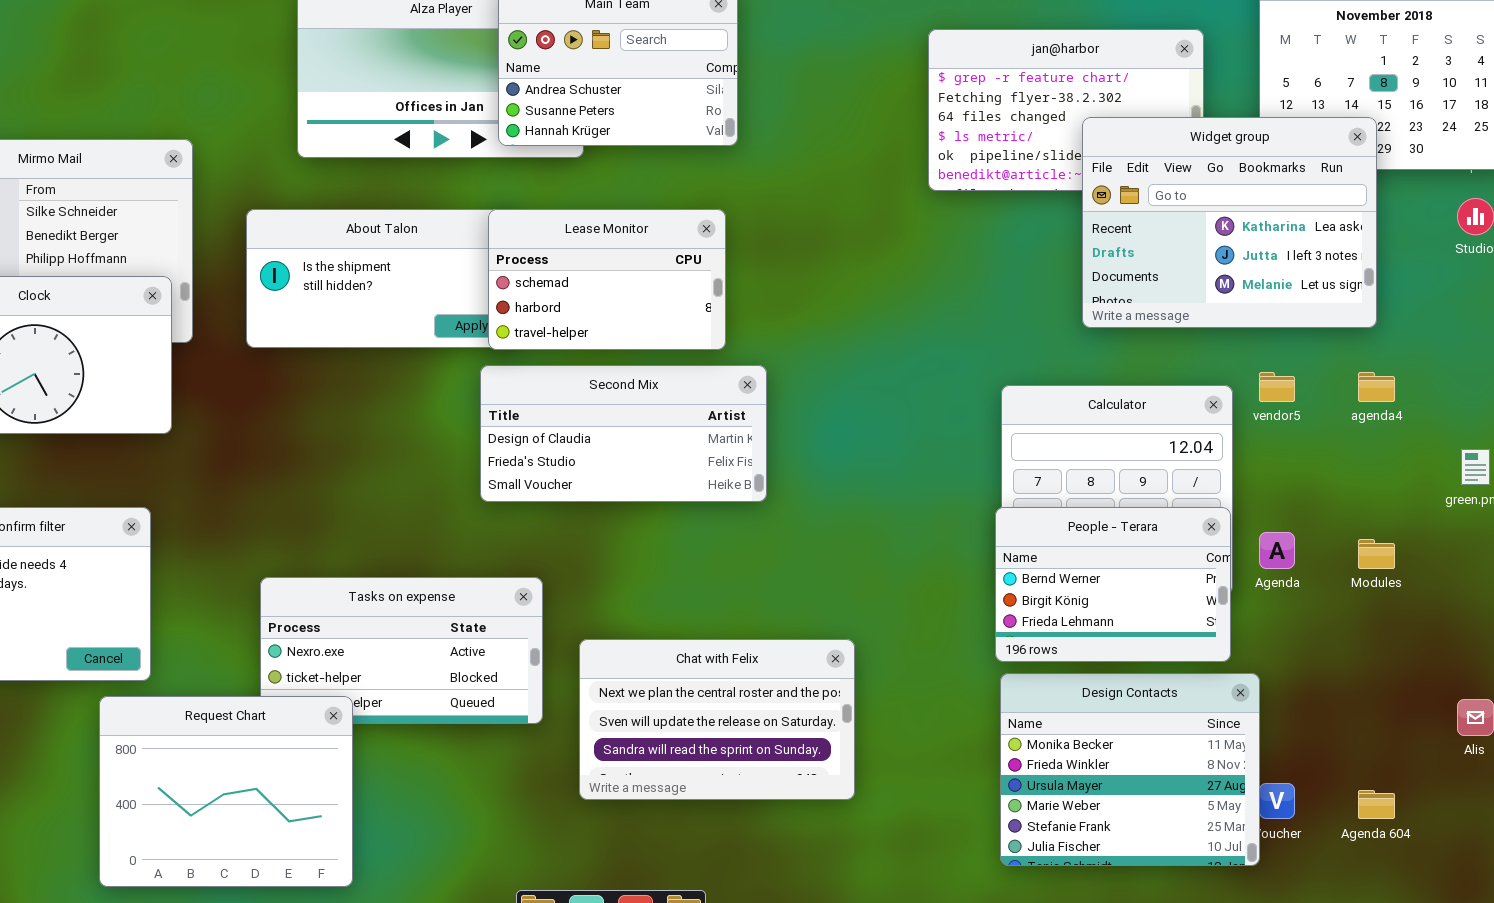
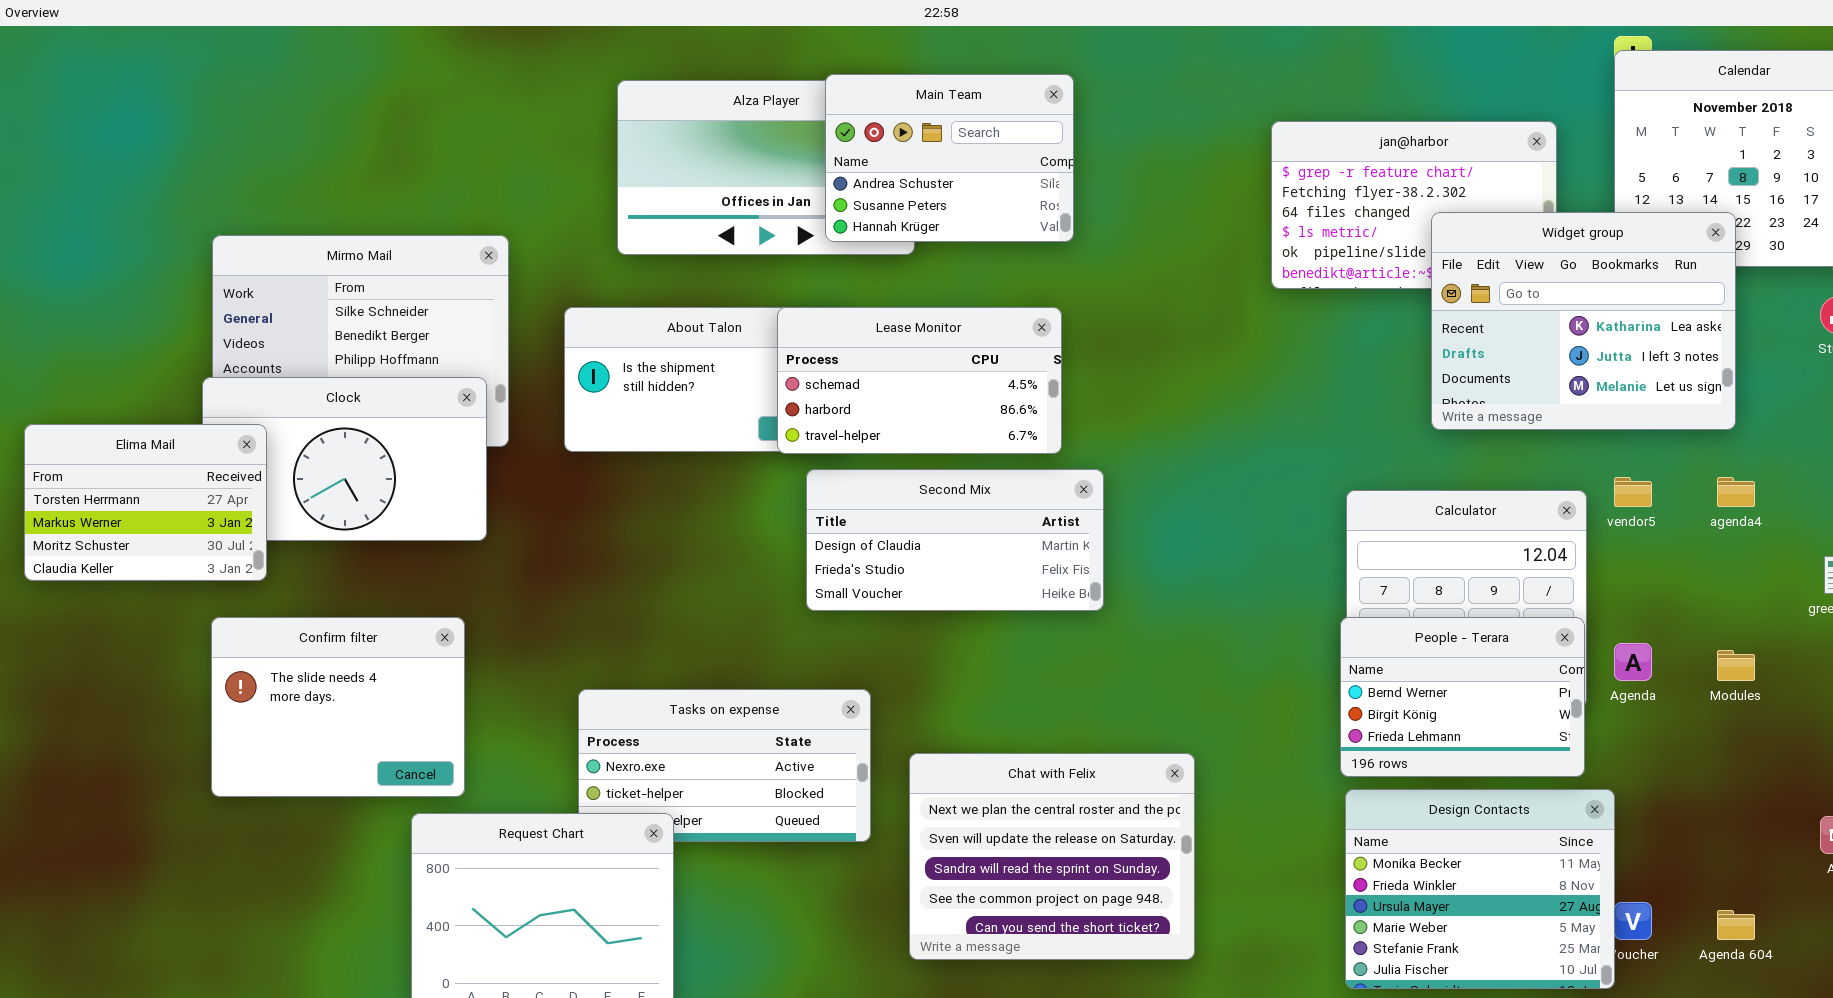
Lease Monitor: [488,209,726,350] -> [777,307,1062,454], resized
Chat with Felix: [579,639,855,800] -> [909,753,1195,960], resized

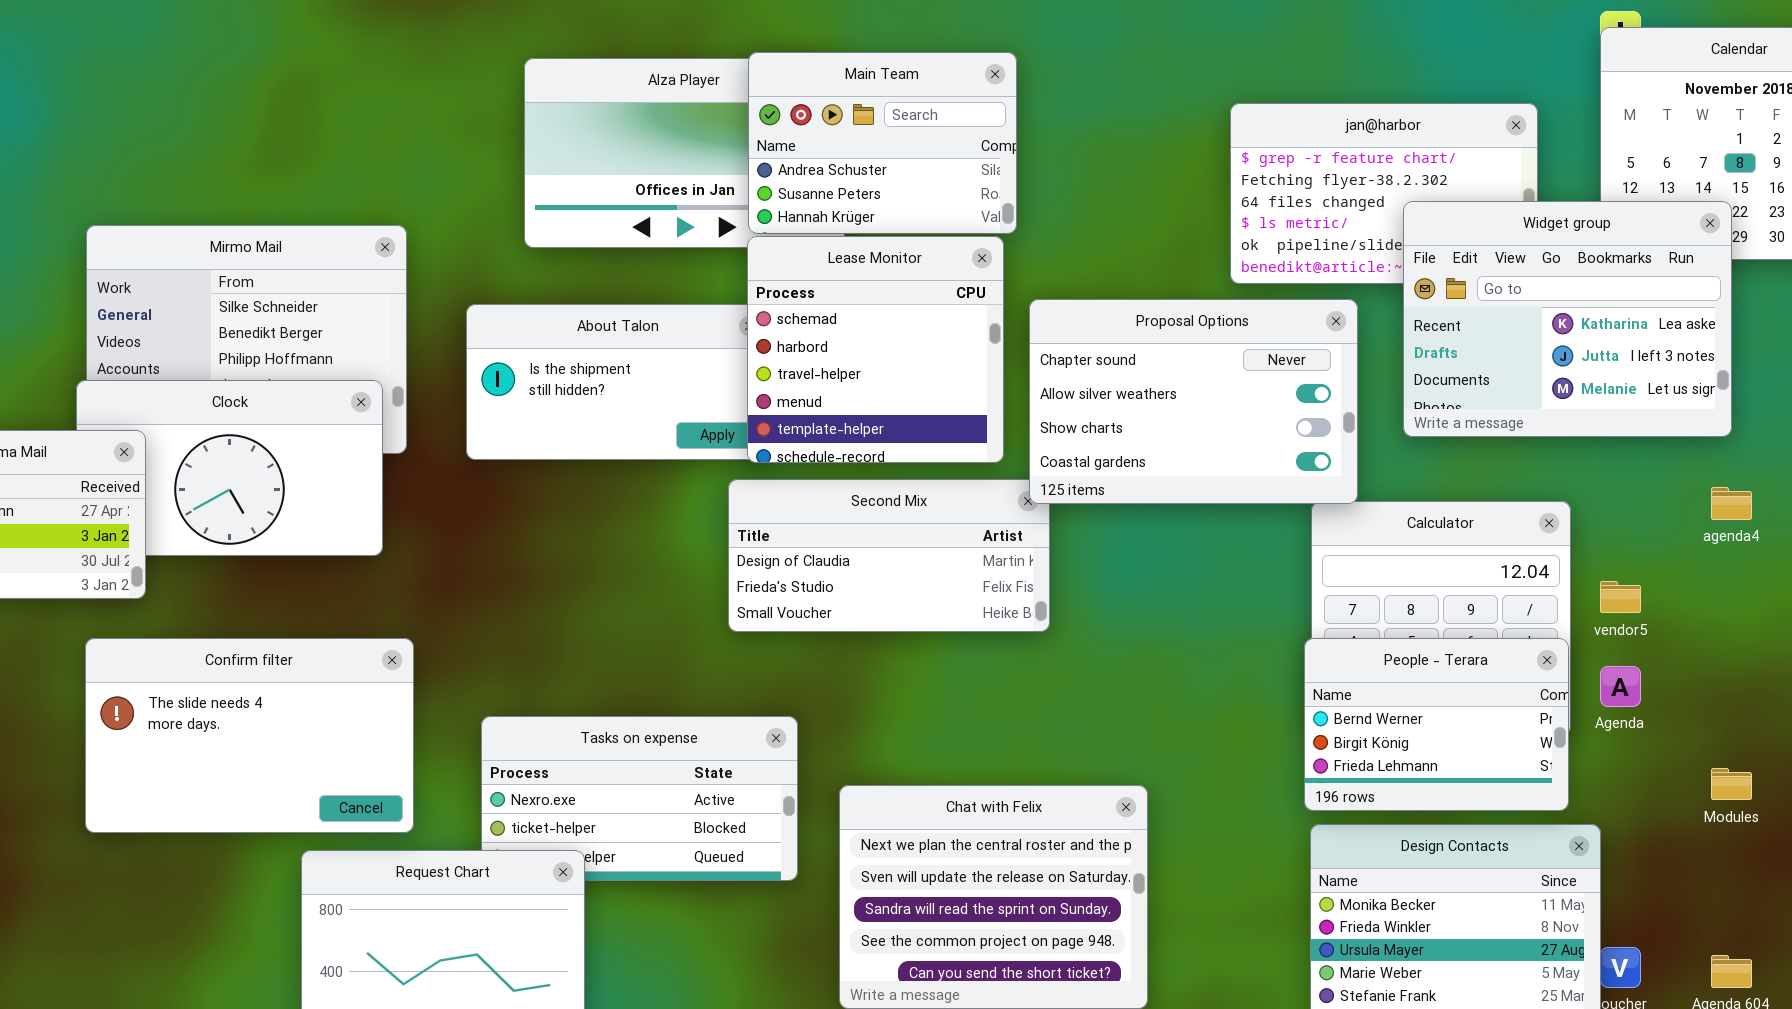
Proposal Options: none -> [1029,299,1358,504], opened
Lease Monitor: [777,307,1062,454] -> [747,236,1004,463], resized
vendor5: [1614,477,1652,507] -> [1600,581,1641,613], moved
Confirm filter: [211,617,465,797] -> [85,638,414,833], resized
Modules: [1717,650,1755,681] -> [1711,768,1752,800], moved

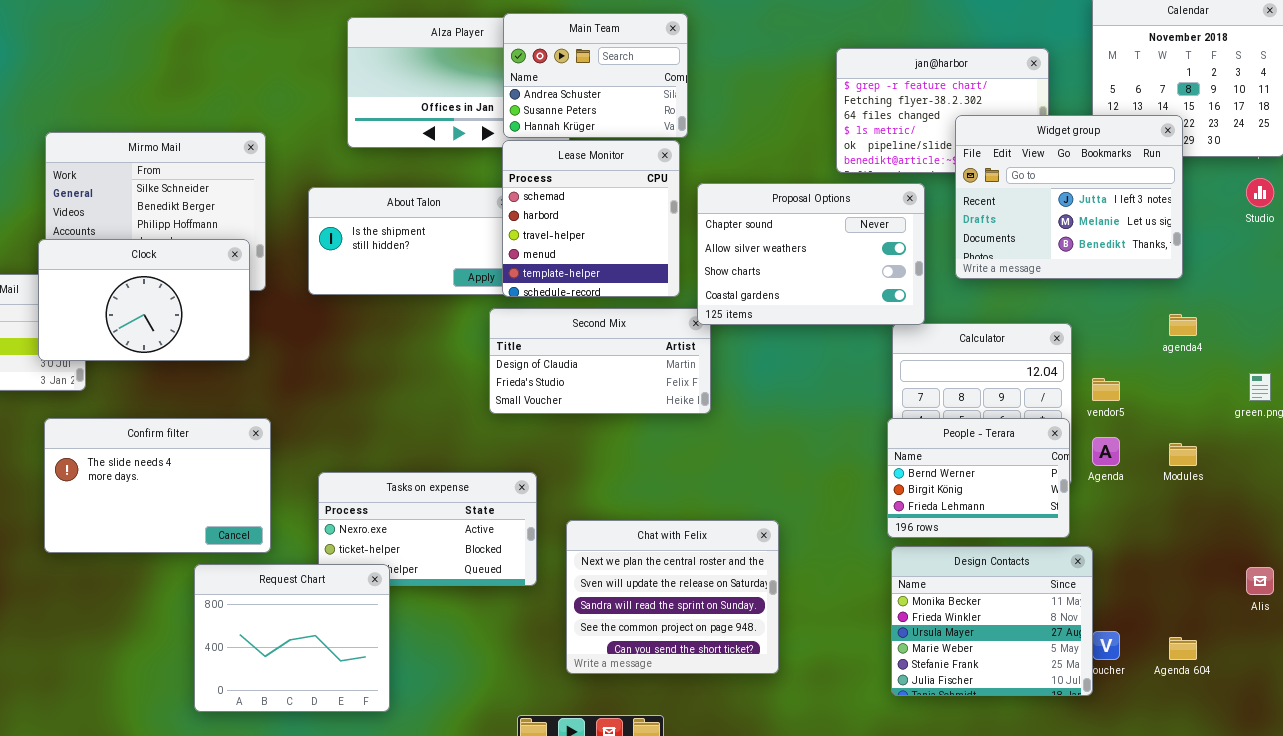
Widget group: [1403,201,1732,437] -> [955,115,1183,279], scrolled down 1 row
Clock: [76,380,383,556] -> [38,239,250,361], raised
Modules: [1711,768,1752,800] -> [1169,443,1197,466], moved

